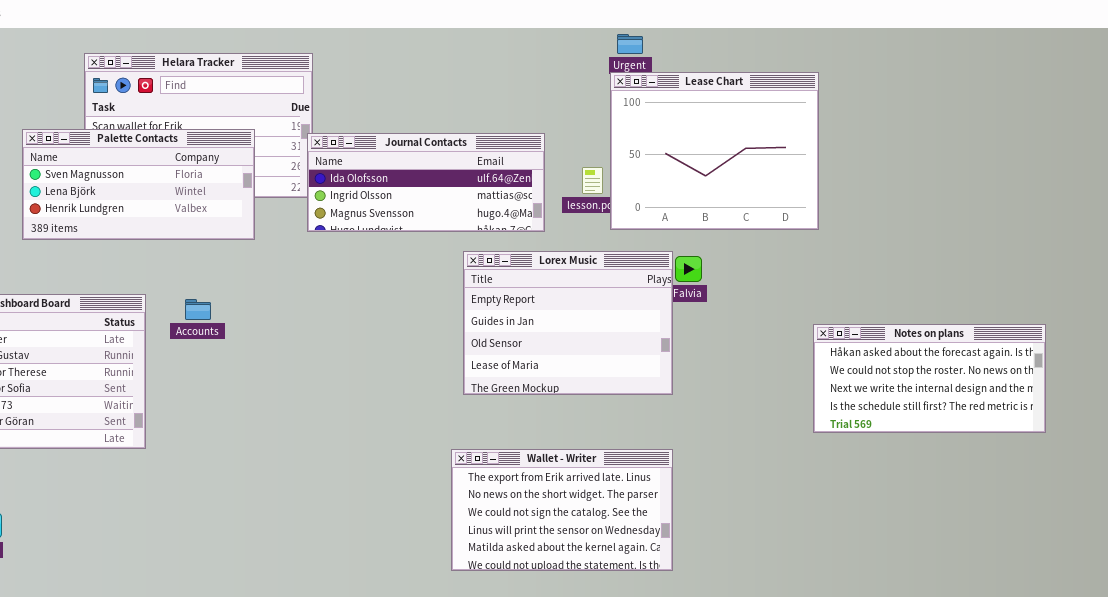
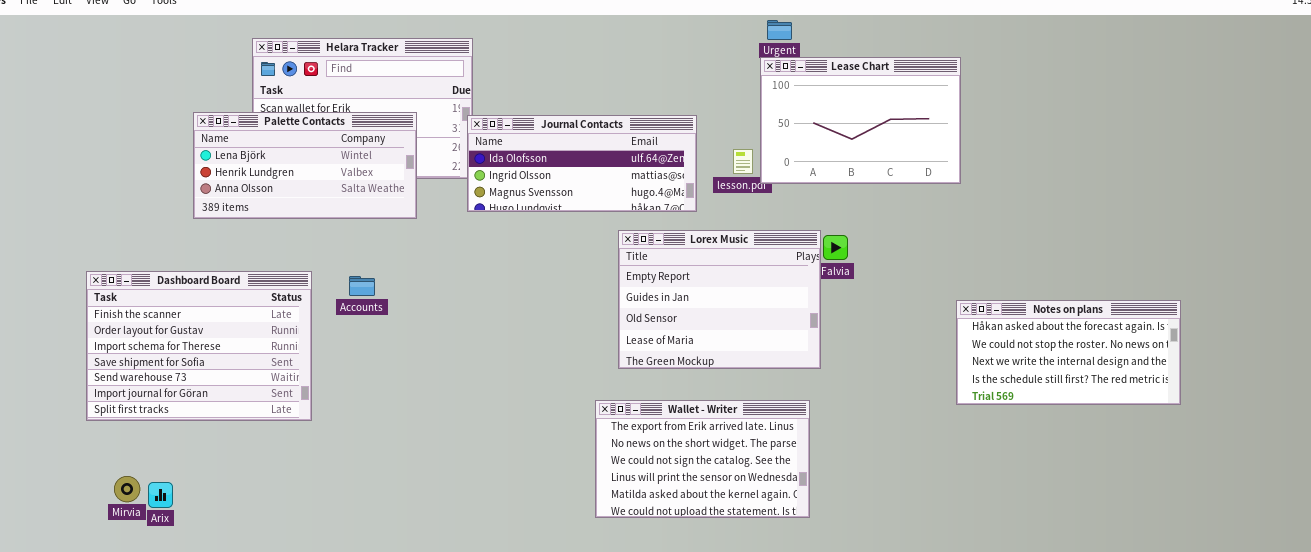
Lease Chart: [610,72,819,230] -> [760,57,961,184], resized
Palette Contacts: [22,129,255,240] -> [193,112,417,219], scrolled down 1 row
Wallet - Writer: [451,449,673,571] -> [595,400,810,518], moved

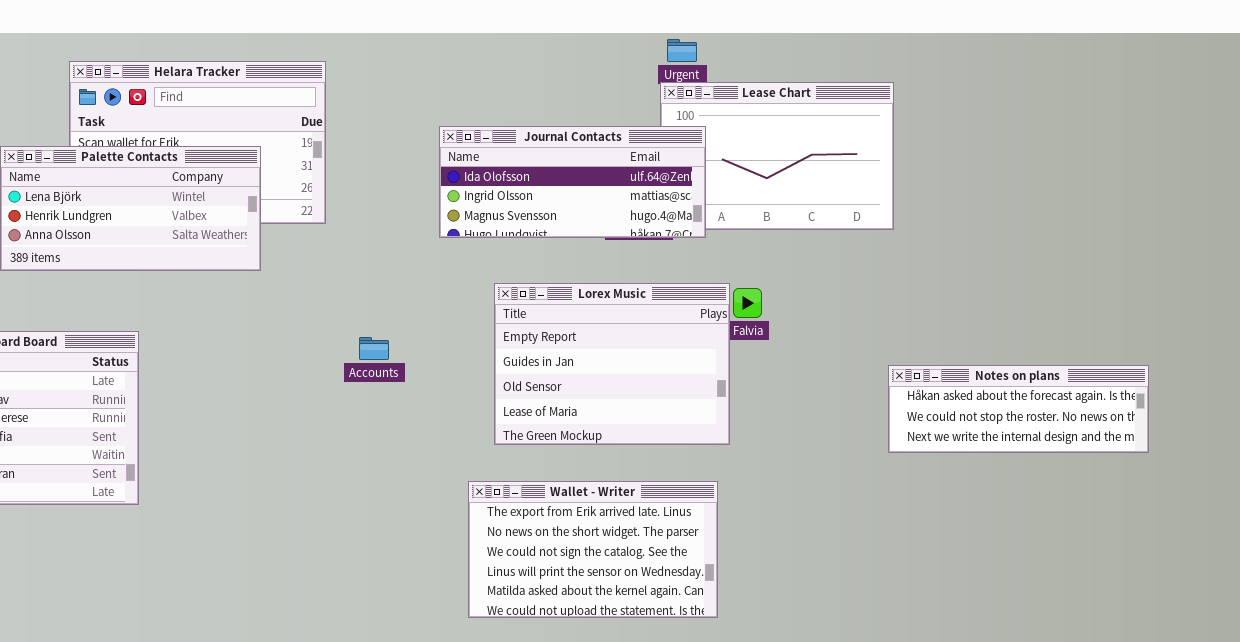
Journal Contacts: [467,115,697,212] -> [439,126,706,238], moved
Accounts: [349,276,375,296] -> [359,337,389,360], moved
Notes on plans: [956,300,1181,405] -> [888,365,1149,453], resized

